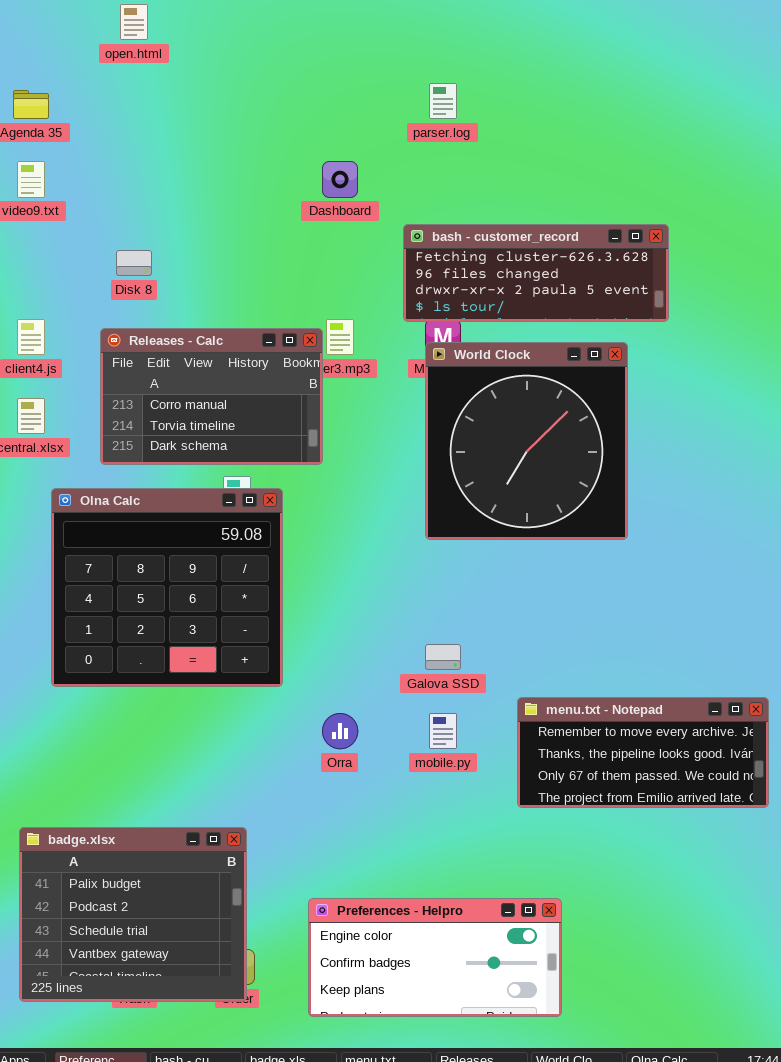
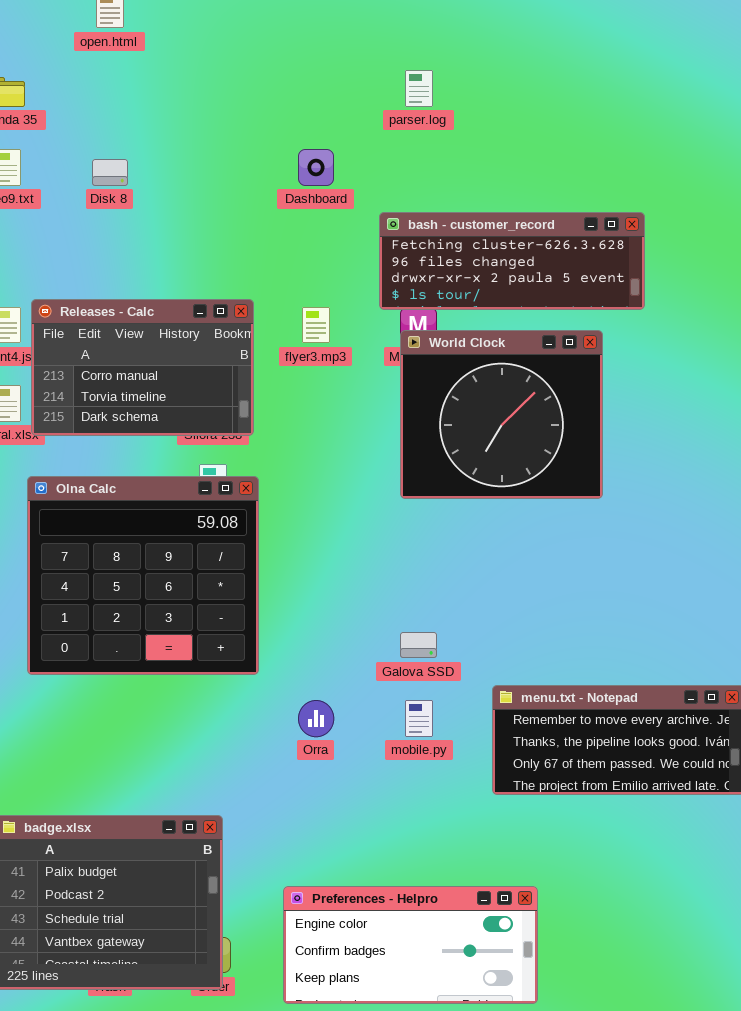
Disk 8: [116,250,152,276] -> [92,159,128,186], moved
Releases - Calc: [100,328,323,465] -> [31,299,254,436], moved
World Clock: [425,342,628,540] -> [400,330,603,499], resized

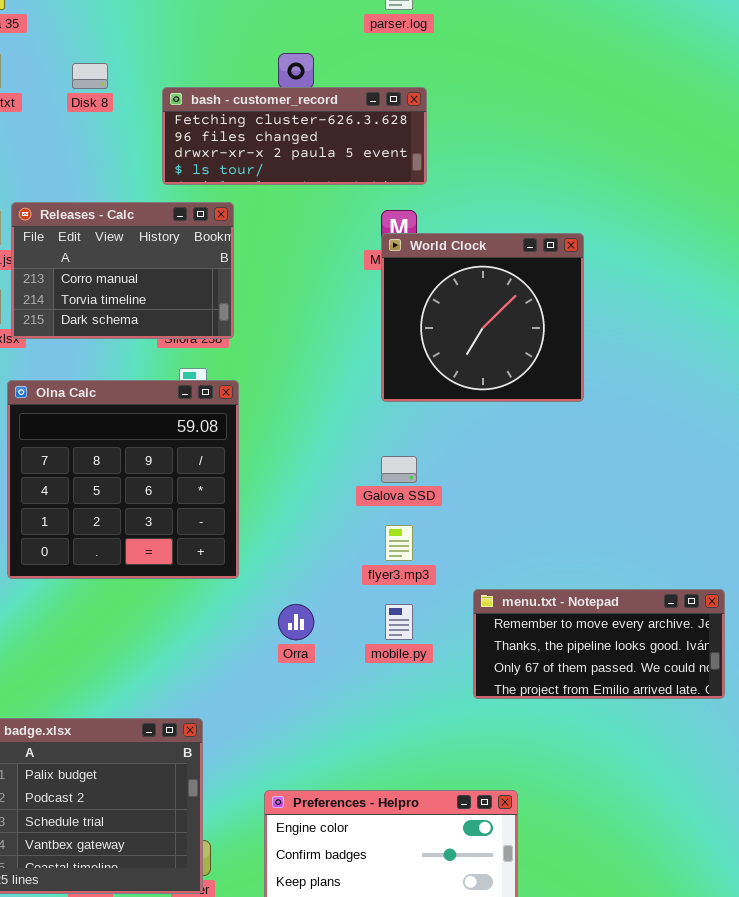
bash - customer_record: [379,212,645,310] -> [162,87,427,185], moved
flyer3.mp3: [302,307,330,343] -> [385,525,413,561], moved
Galova SSD: [400,632,437,658] -> [381,456,417,483], moved

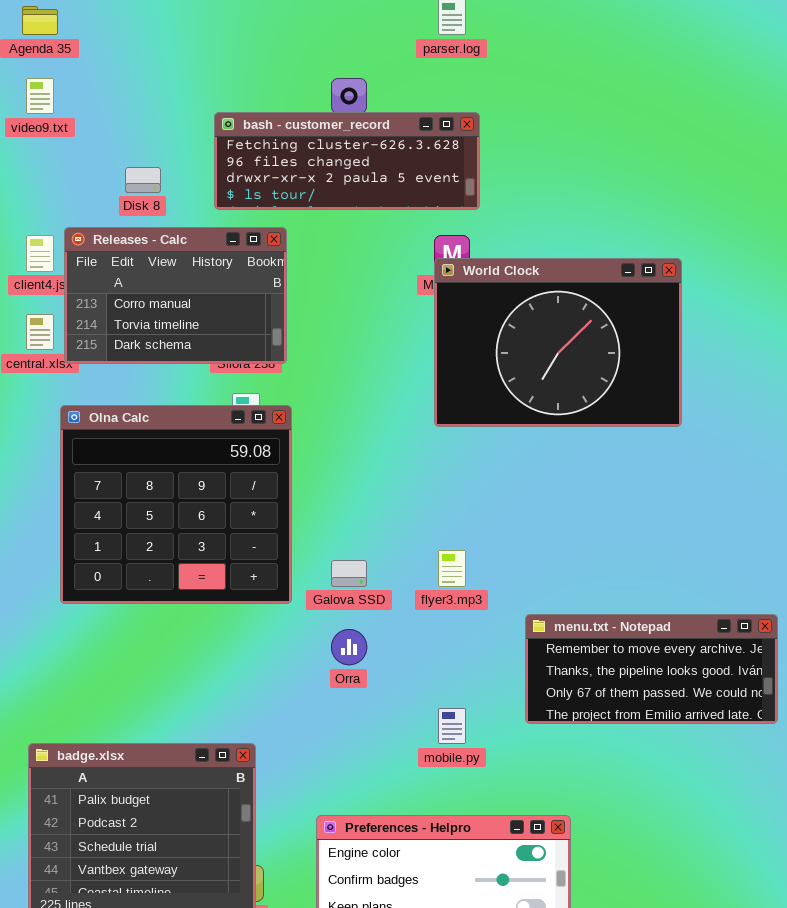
Disk 8: [72,63,108,89] -> [125,167,161,193], moved
World Clock: [381,233,584,402] -> [434,258,682,427], resized
Galova SSD: [381,456,417,483] -> [331,560,367,587], moved
mobile.py: [385,604,413,640] -> [438,708,466,744], moved

